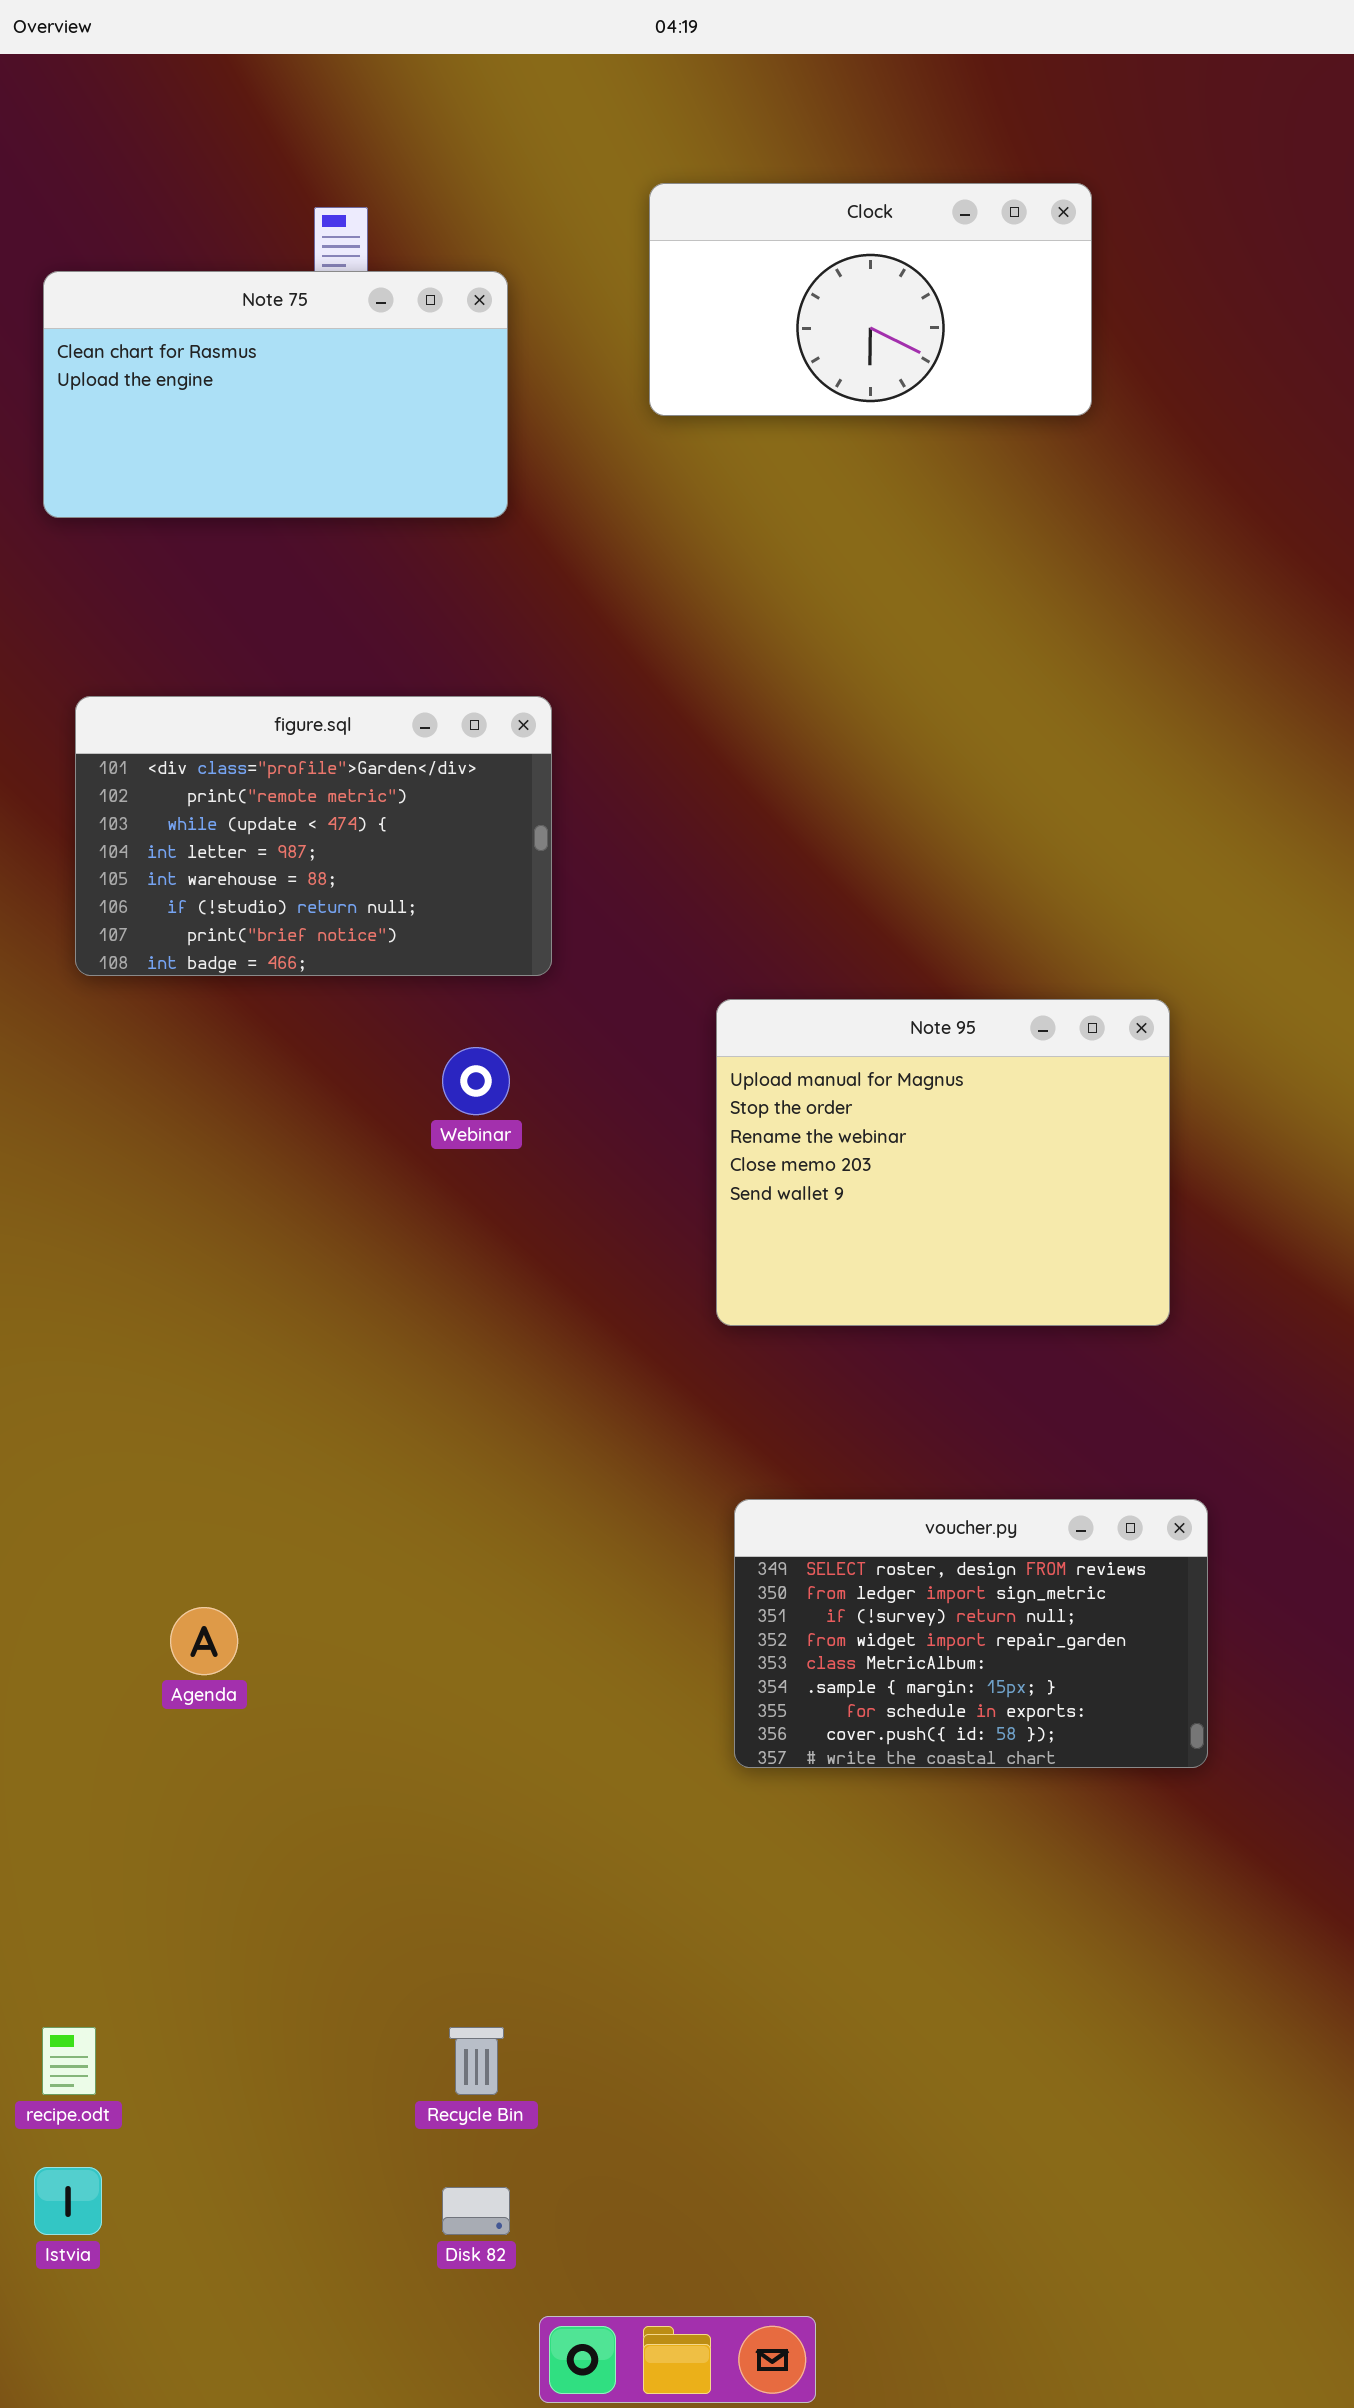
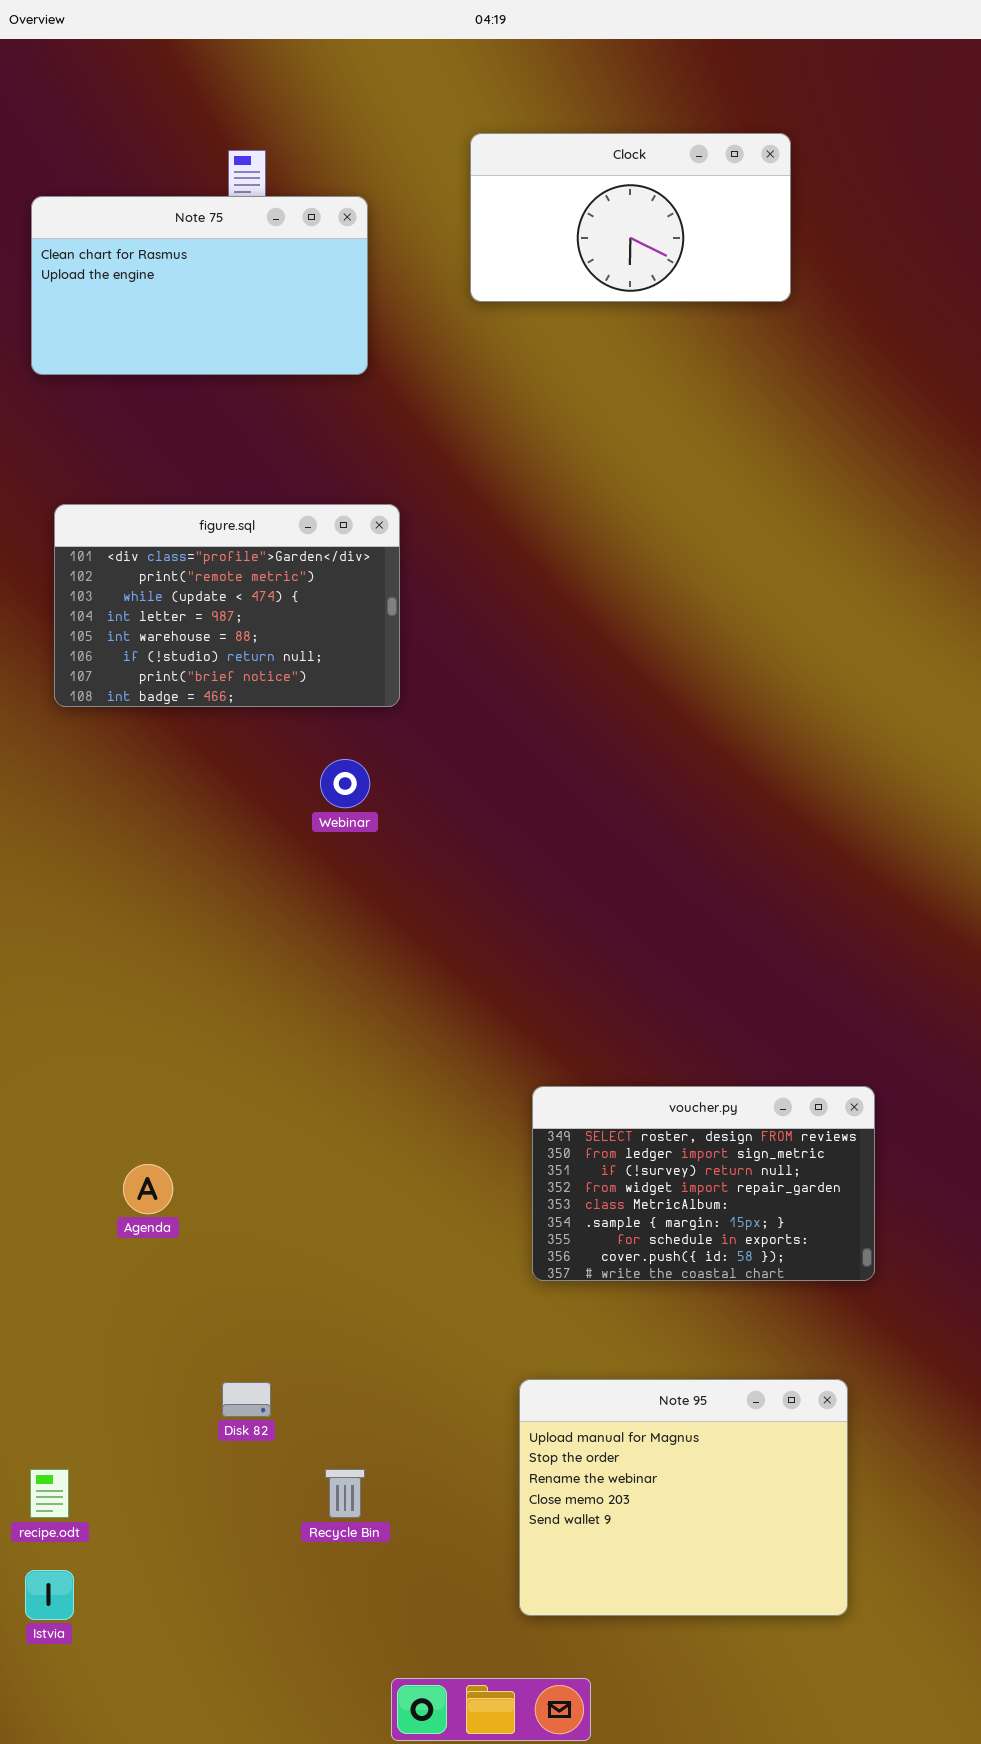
Note 95: [716,999,1170,1326] -> [519,1379,848,1616], moved
Disk 82: [442,2187,510,2235] -> [222,1382,271,1417], moved

